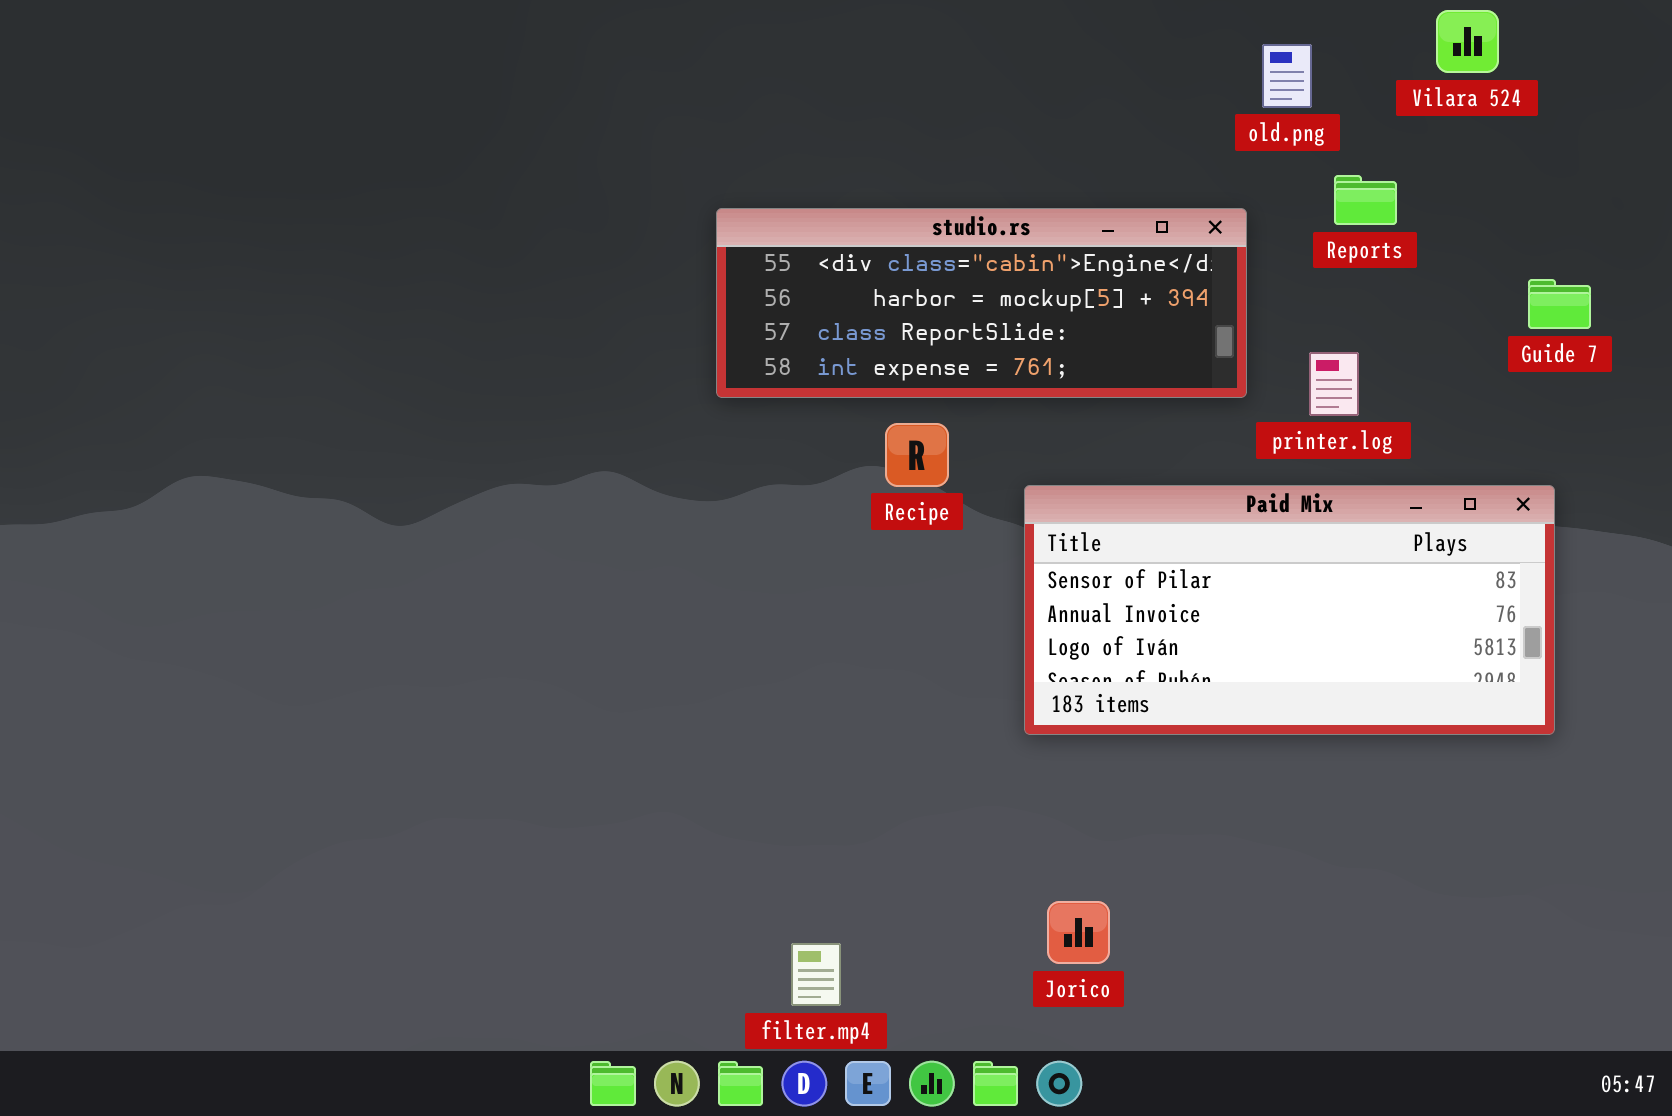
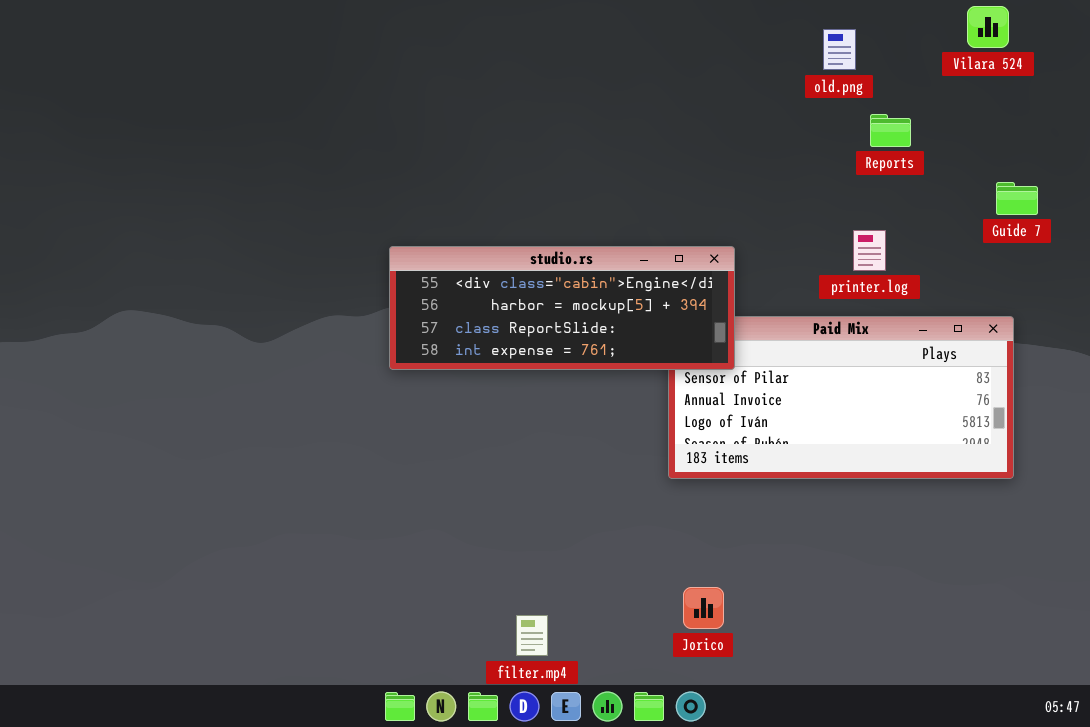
Vilara 524: [1436,10,1499,73] -> [967,6,1009,48], moved
studio.rs: [716,208,1247,398] -> [389,246,735,370], moved

